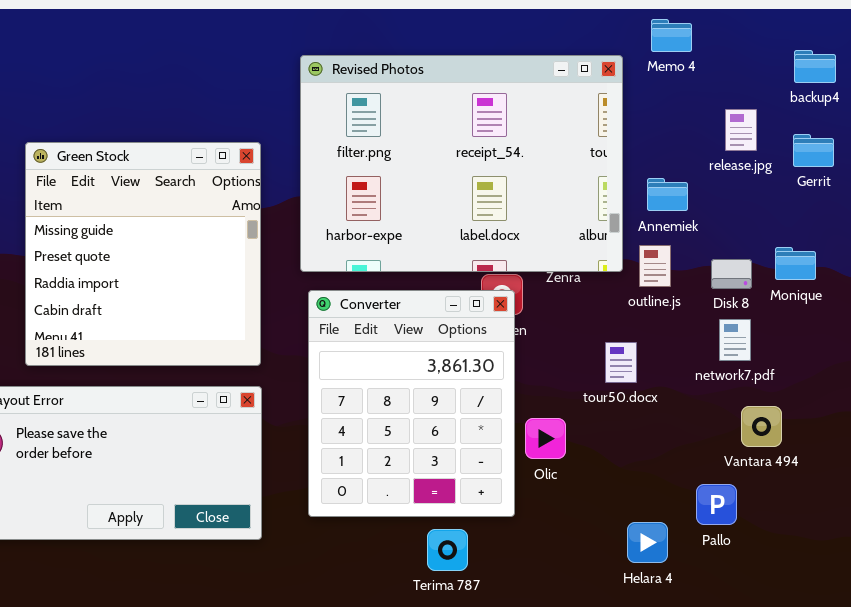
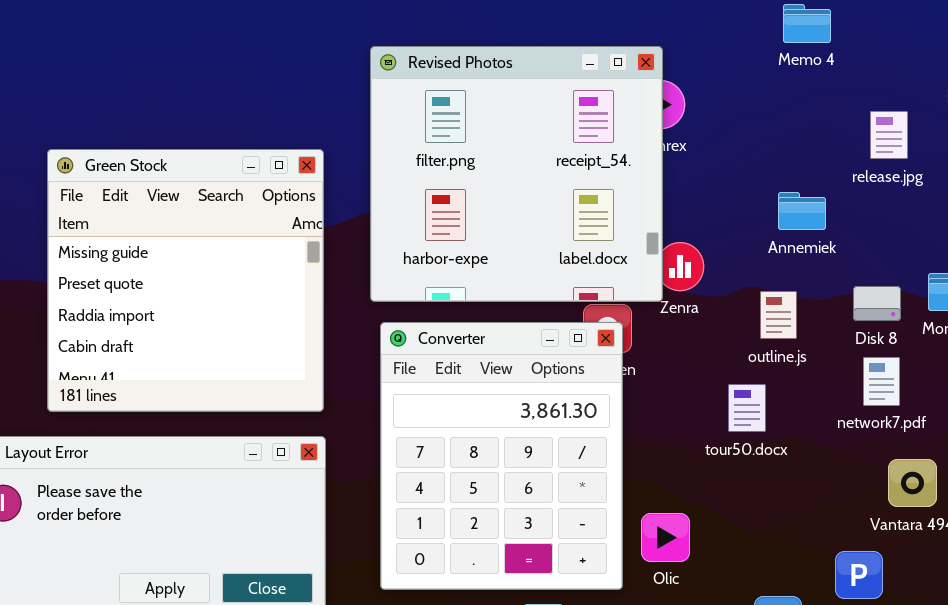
Revised Photos: [300,55,623,272] -> [370,46,663,302], resized
outline.js: [639,245,671,287] -> [760,291,797,339], moved
Olic: [525,418,566,459] -> [641,513,690,562], moved

